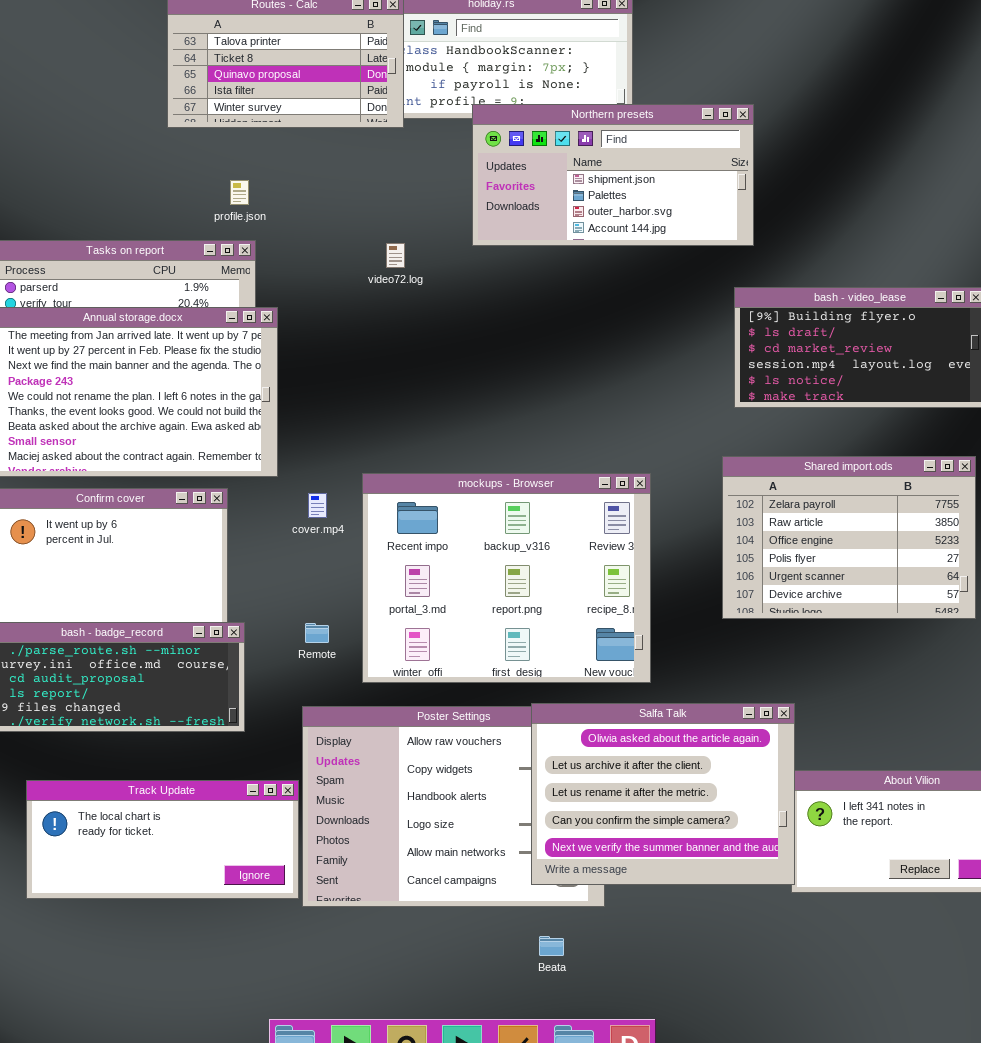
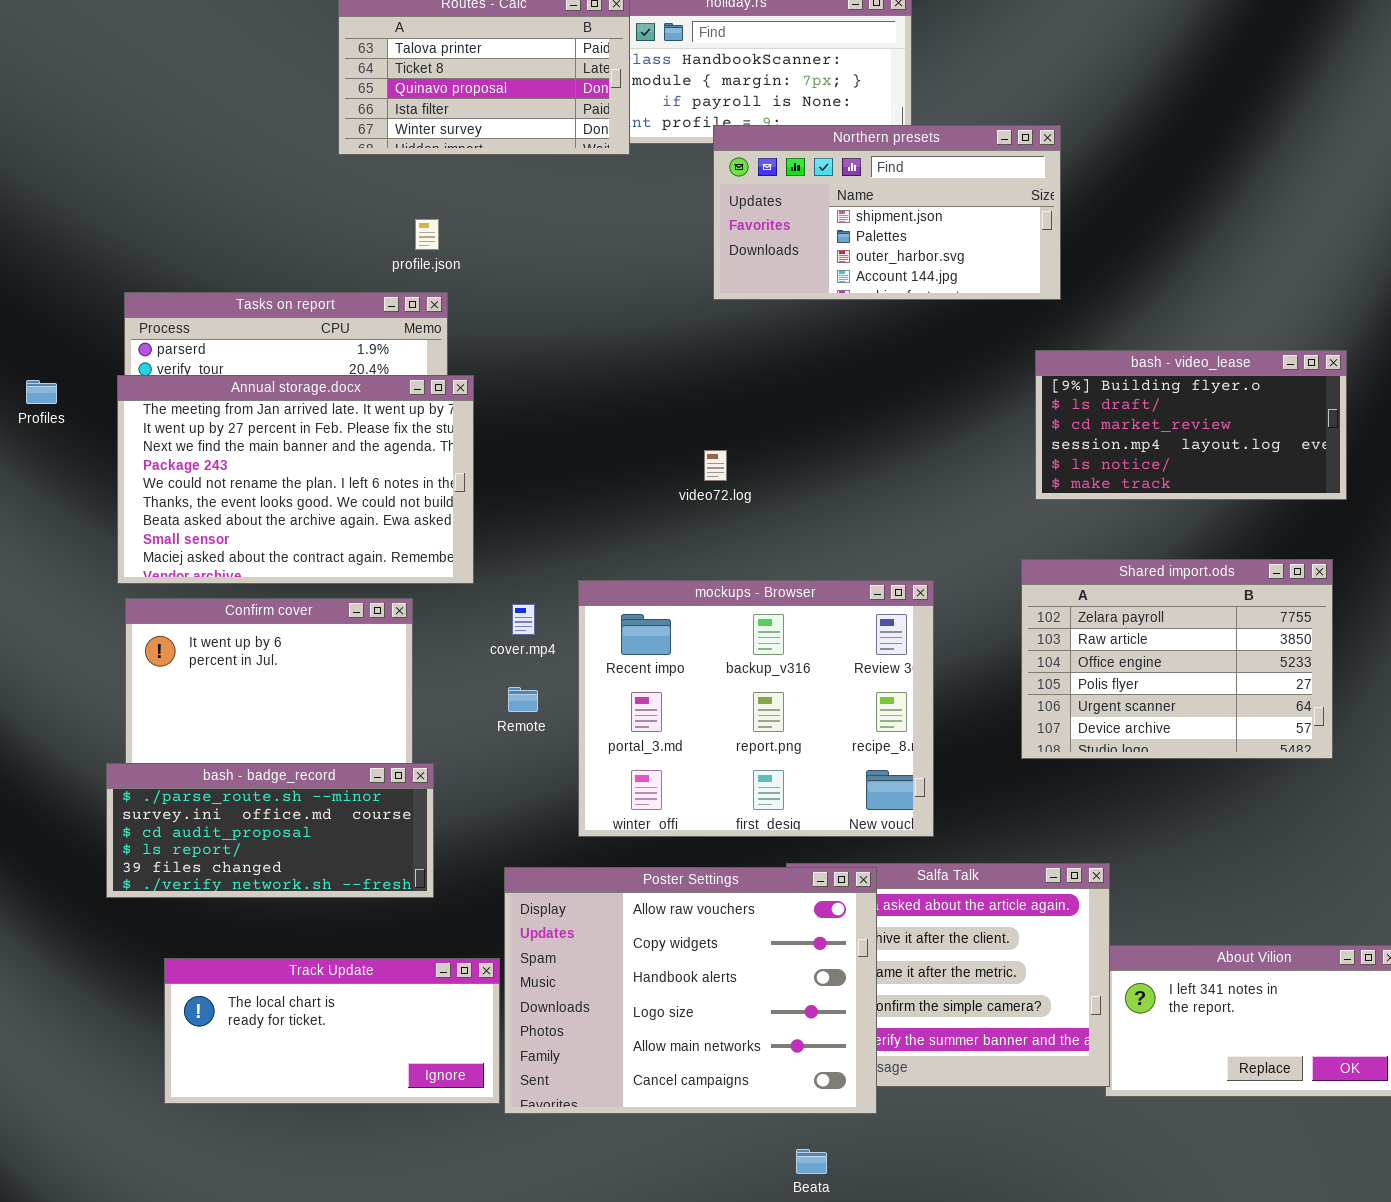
video72.log: [386,243,405,268] -> [704,450,727,481], moved
Remote: [305,623,329,643] -> [508,687,538,712], moved
Poster Settings: [302,706,605,907] -> [504,867,877,1114], raised

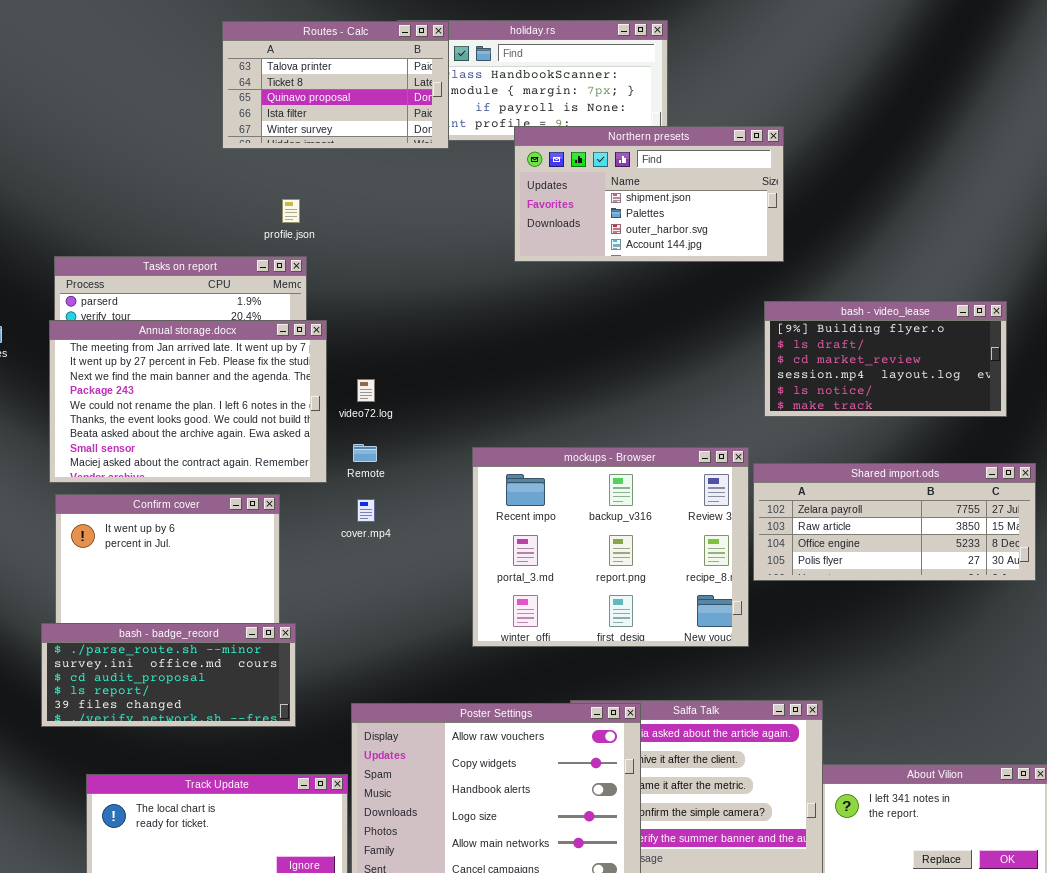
video72.log: [704,450,727,481] -> [357,379,375,402], moved
Shared import.ods: [1021,559,1333,759] -> [753,463,1036,581], resized
mockups - Browser: [578,580,934,837] -> [472,447,749,647], moved
Remote: [508,687,538,712] -> [353,444,377,462], moved

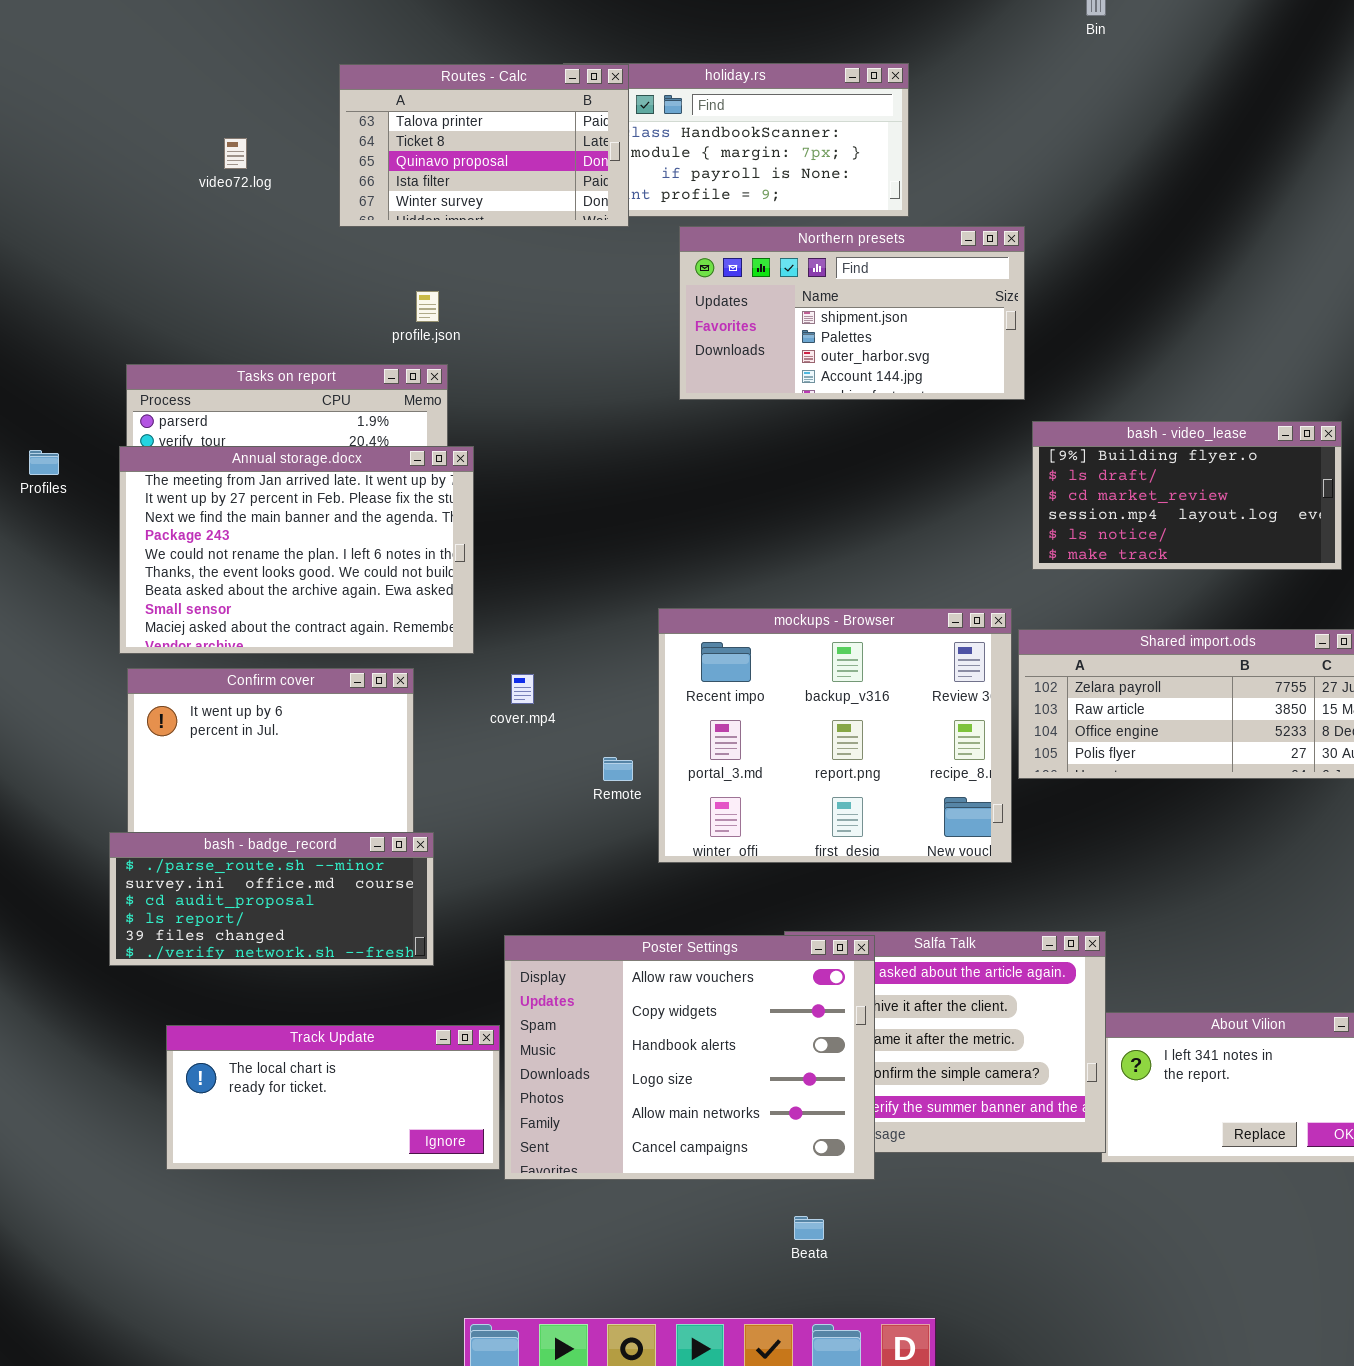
Northern presets: [514,126,784,262] -> [679,226,1025,400], moved
video72.log: [357,379,375,402] -> [224,138,247,169], moved
Remote: [353,444,377,462] -> [603,757,633,781], moved

